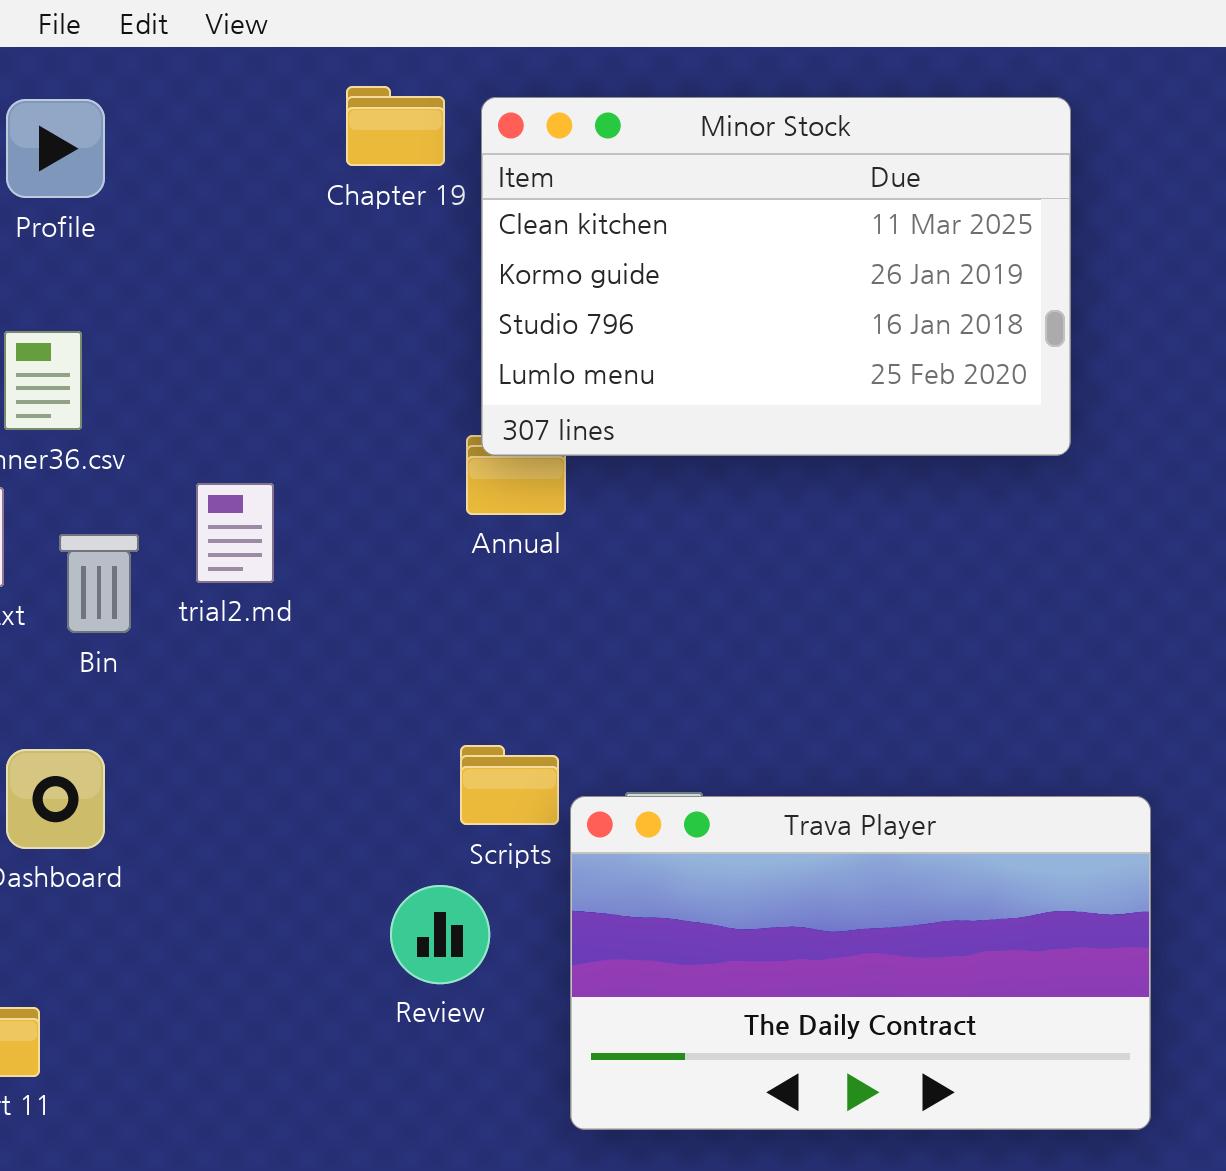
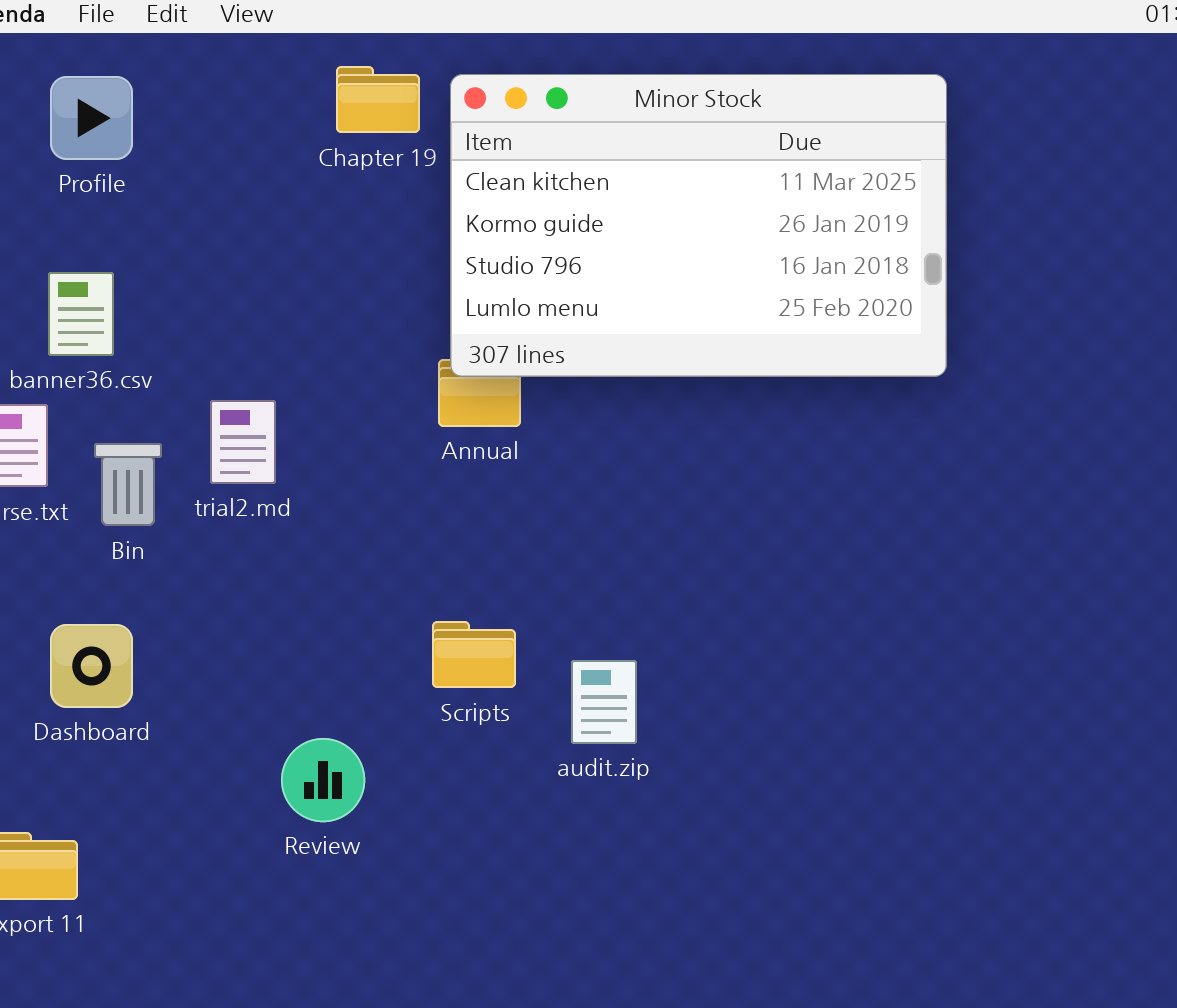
Trava Player: [570,796,1151,1130] -> none, closed
Review: [390,885,490,984] -> [281,738,365,822], moved

